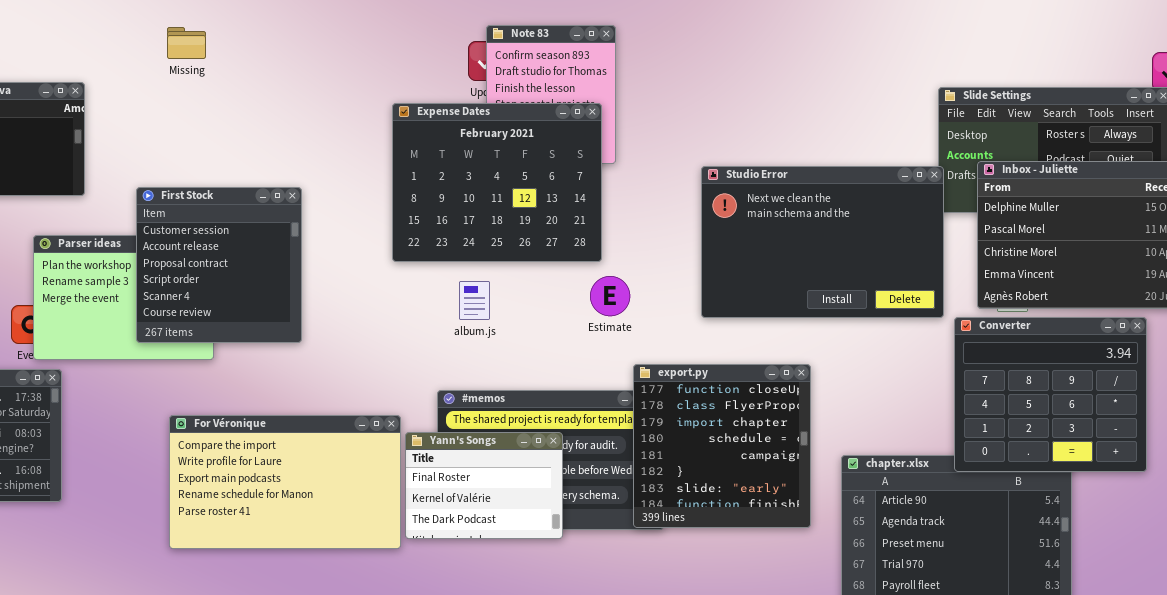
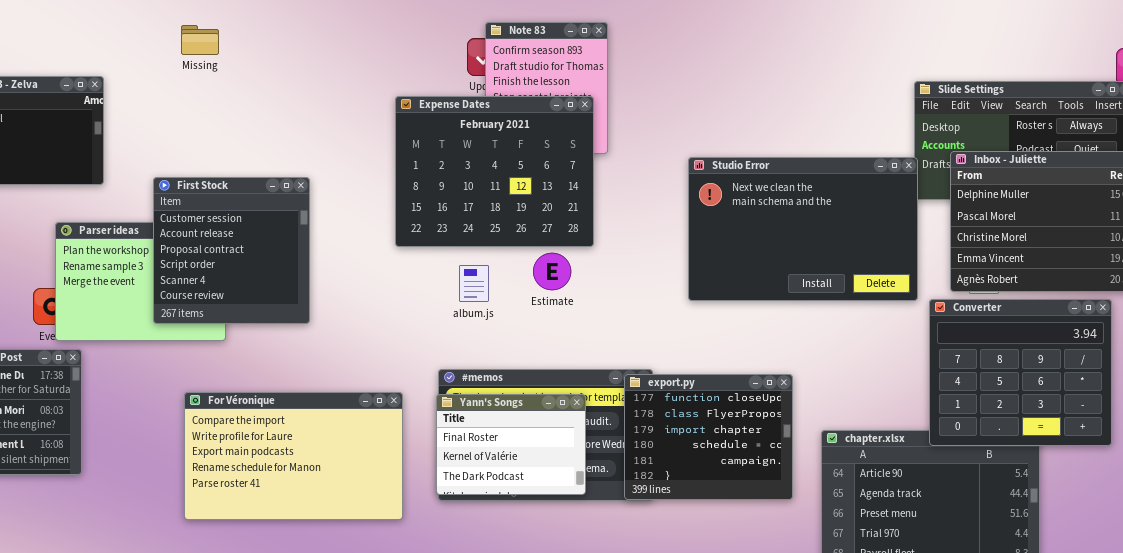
Estimate: [590,276,630,316] -> [533,253,571,290], moved
export.py: [633,364,811,528] -> [624,374,793,500], resized
Yann's Songs: [405,432,563,539] -> [436,394,586,495], moved

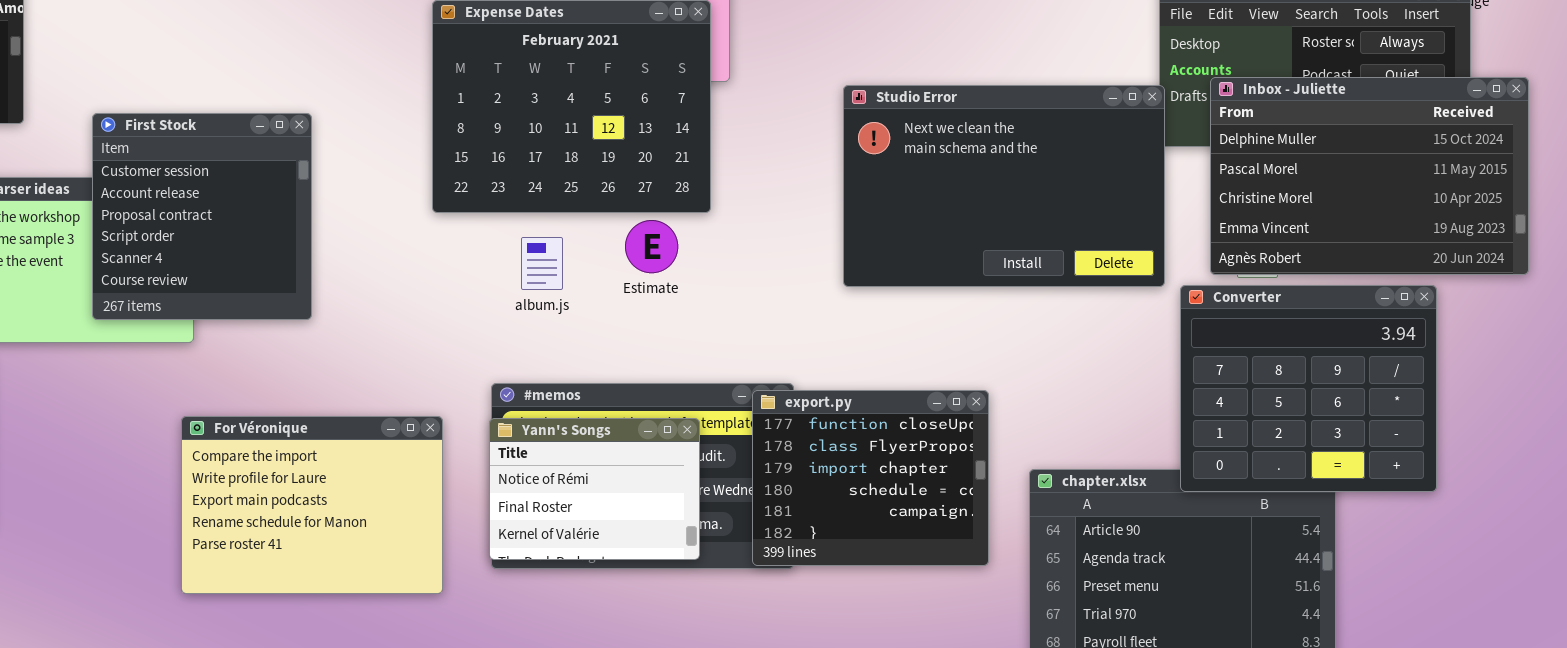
For Véronique: [184,392,403,520] -> [181,416,443,594], resized
Yann's Songs: [436,394,586,495] -> [489,418,700,560], scrolled up 1 row

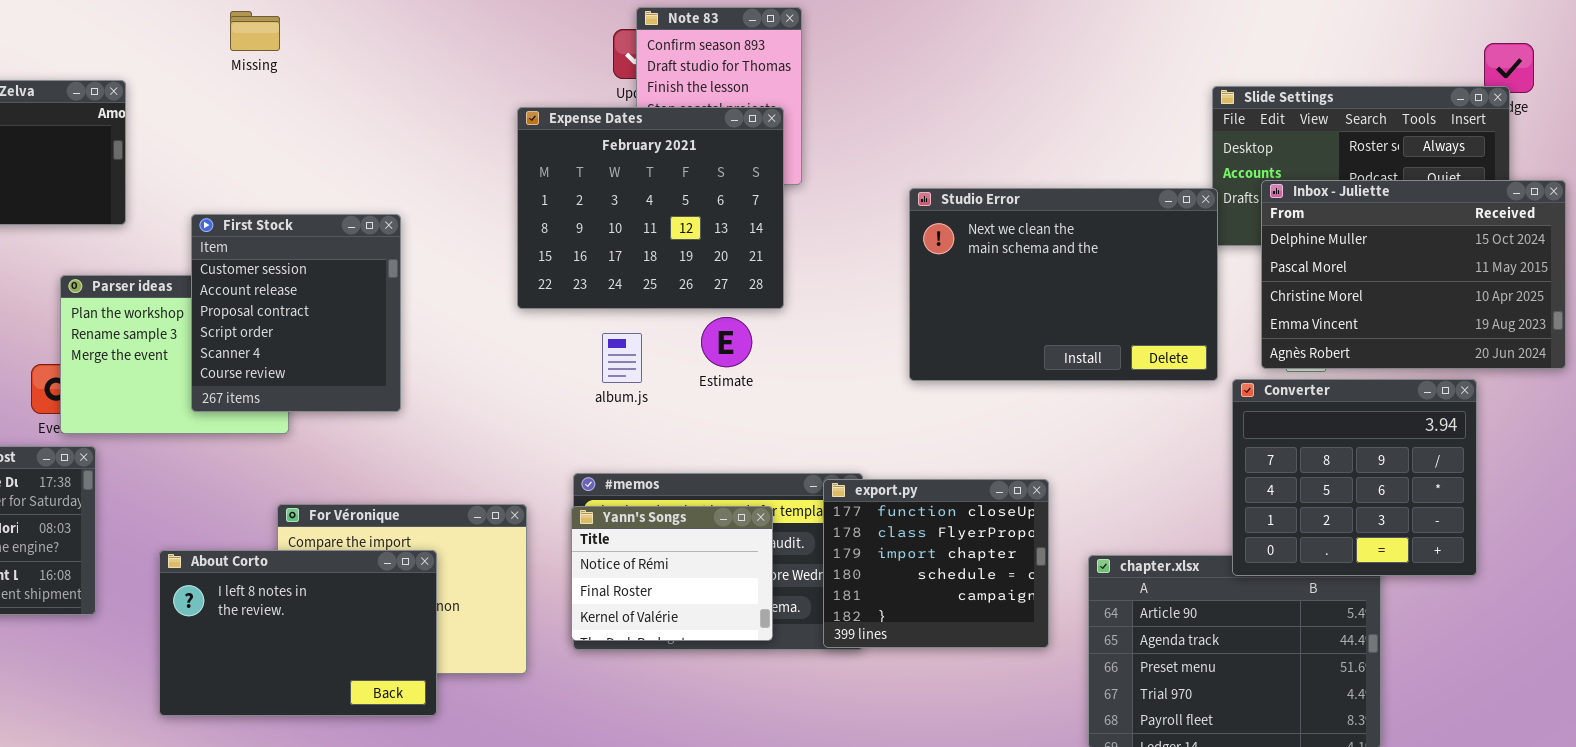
About Corto: none -> [159,550,437,716], opened

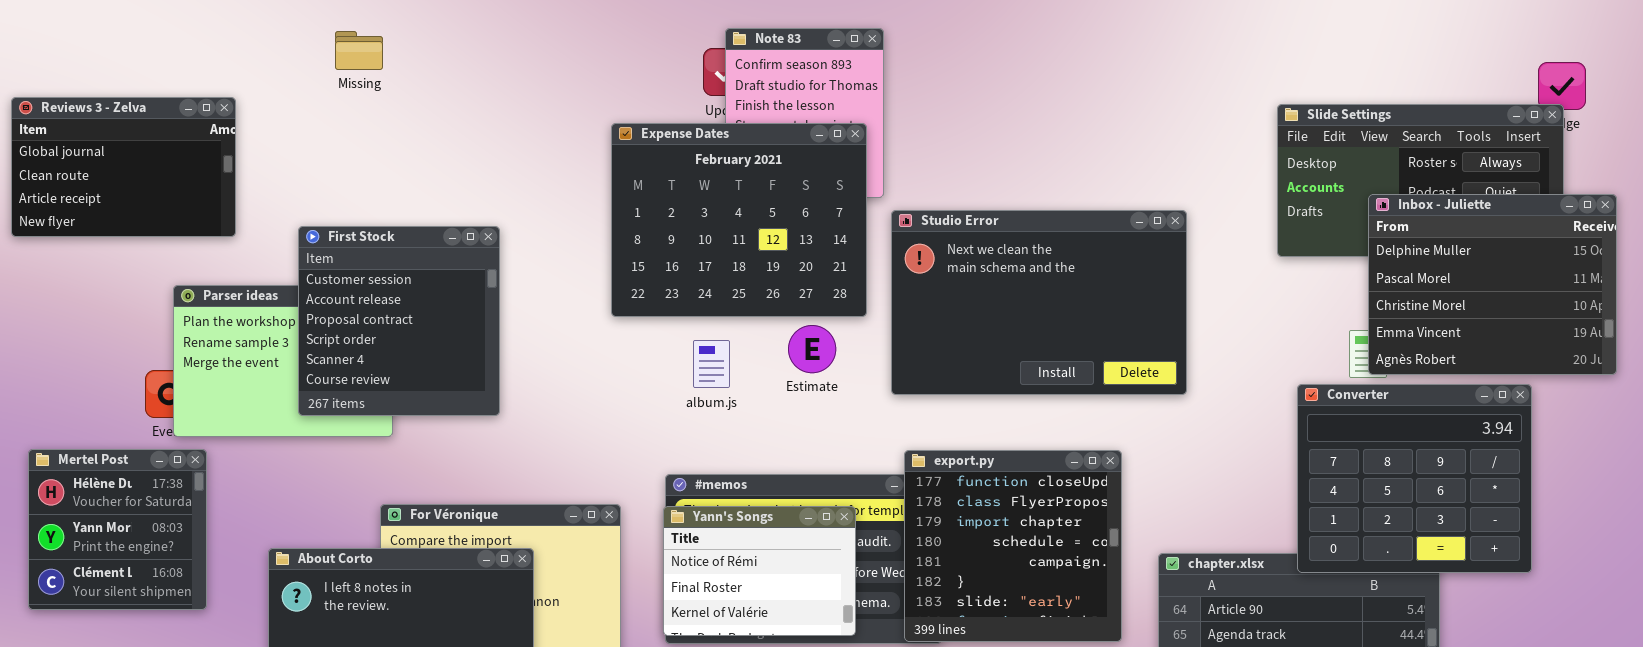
Inbox - Juliette: [1261,180,1566,369] -> [1368,194,1617,375], resized
Studio Error: [909,188,1218,381] -> [891,210,1187,395], moved
export.py: [823,479,1049,648] -> [904,450,1122,642], resized

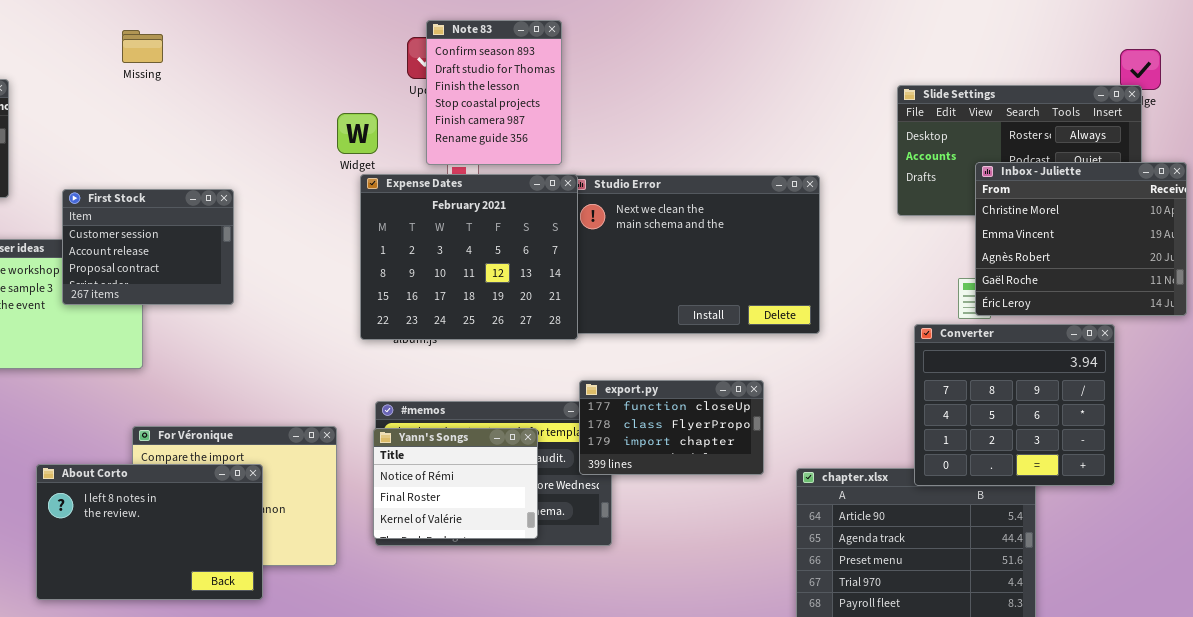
Missing: [335,31,383,70] -> [122,30,163,63], moved
Expense Dates: [611,123,867,317] -> [360,174,578,340], moved
Inbox - Juliette: [1368,194,1617,375] -> [975,162,1187,316], scrolled down 2 rows
First Stock: [298,226,500,416] -> [62,189,234,305], resized
export.py: [904,450,1122,642] -> [579,380,764,475], resized

